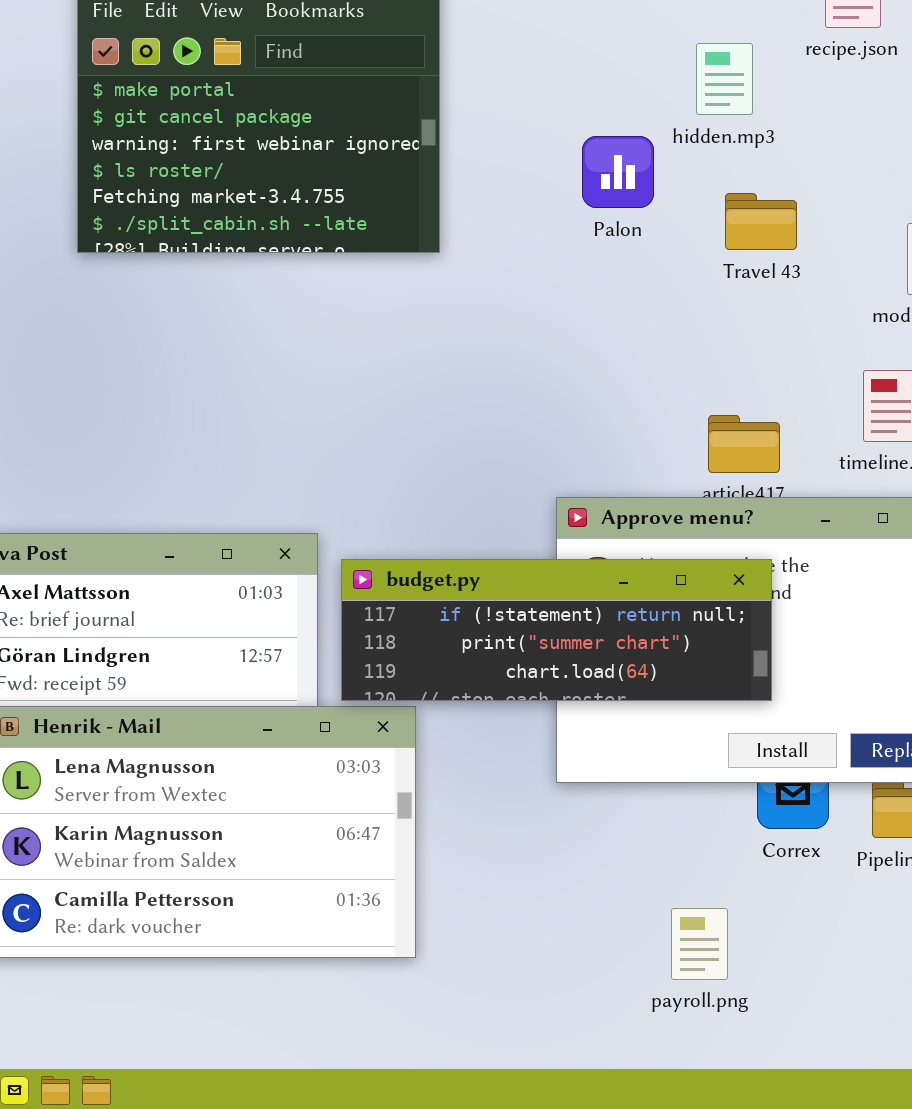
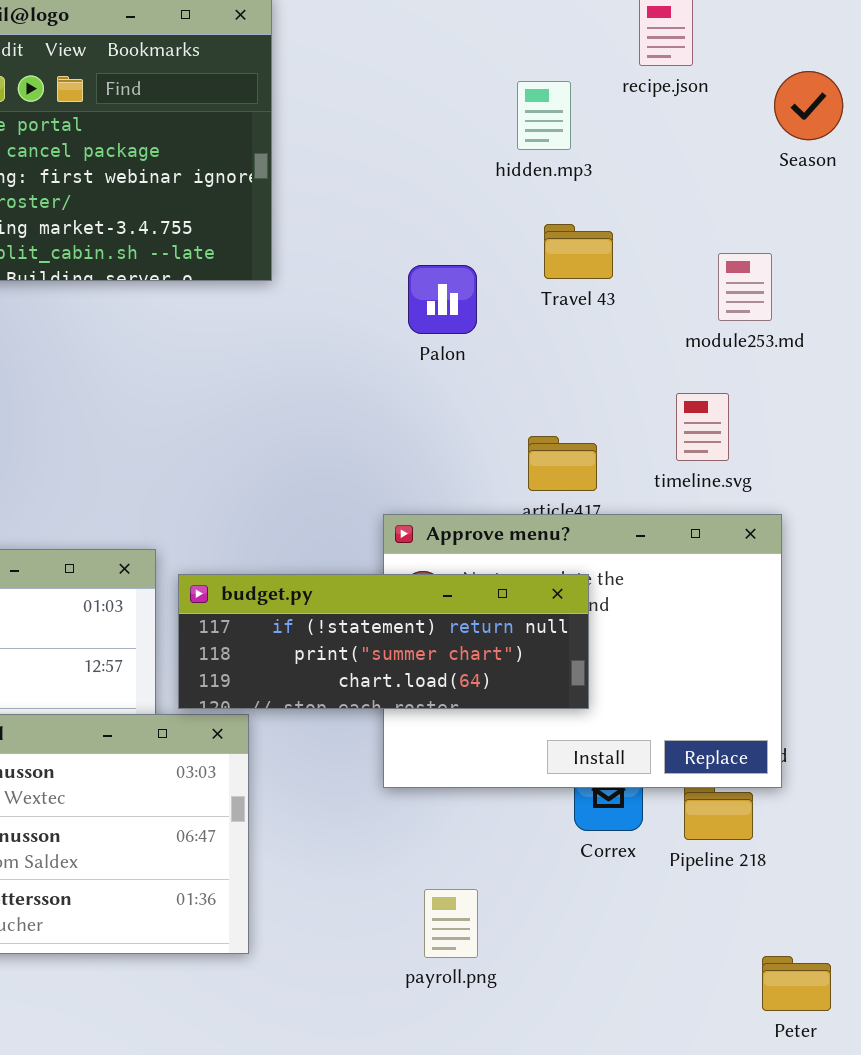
Palon: [582,136,654,208] -> [408,265,477,334], moved
payroll.png: [671,908,728,980] -> [424,889,478,958], moved

